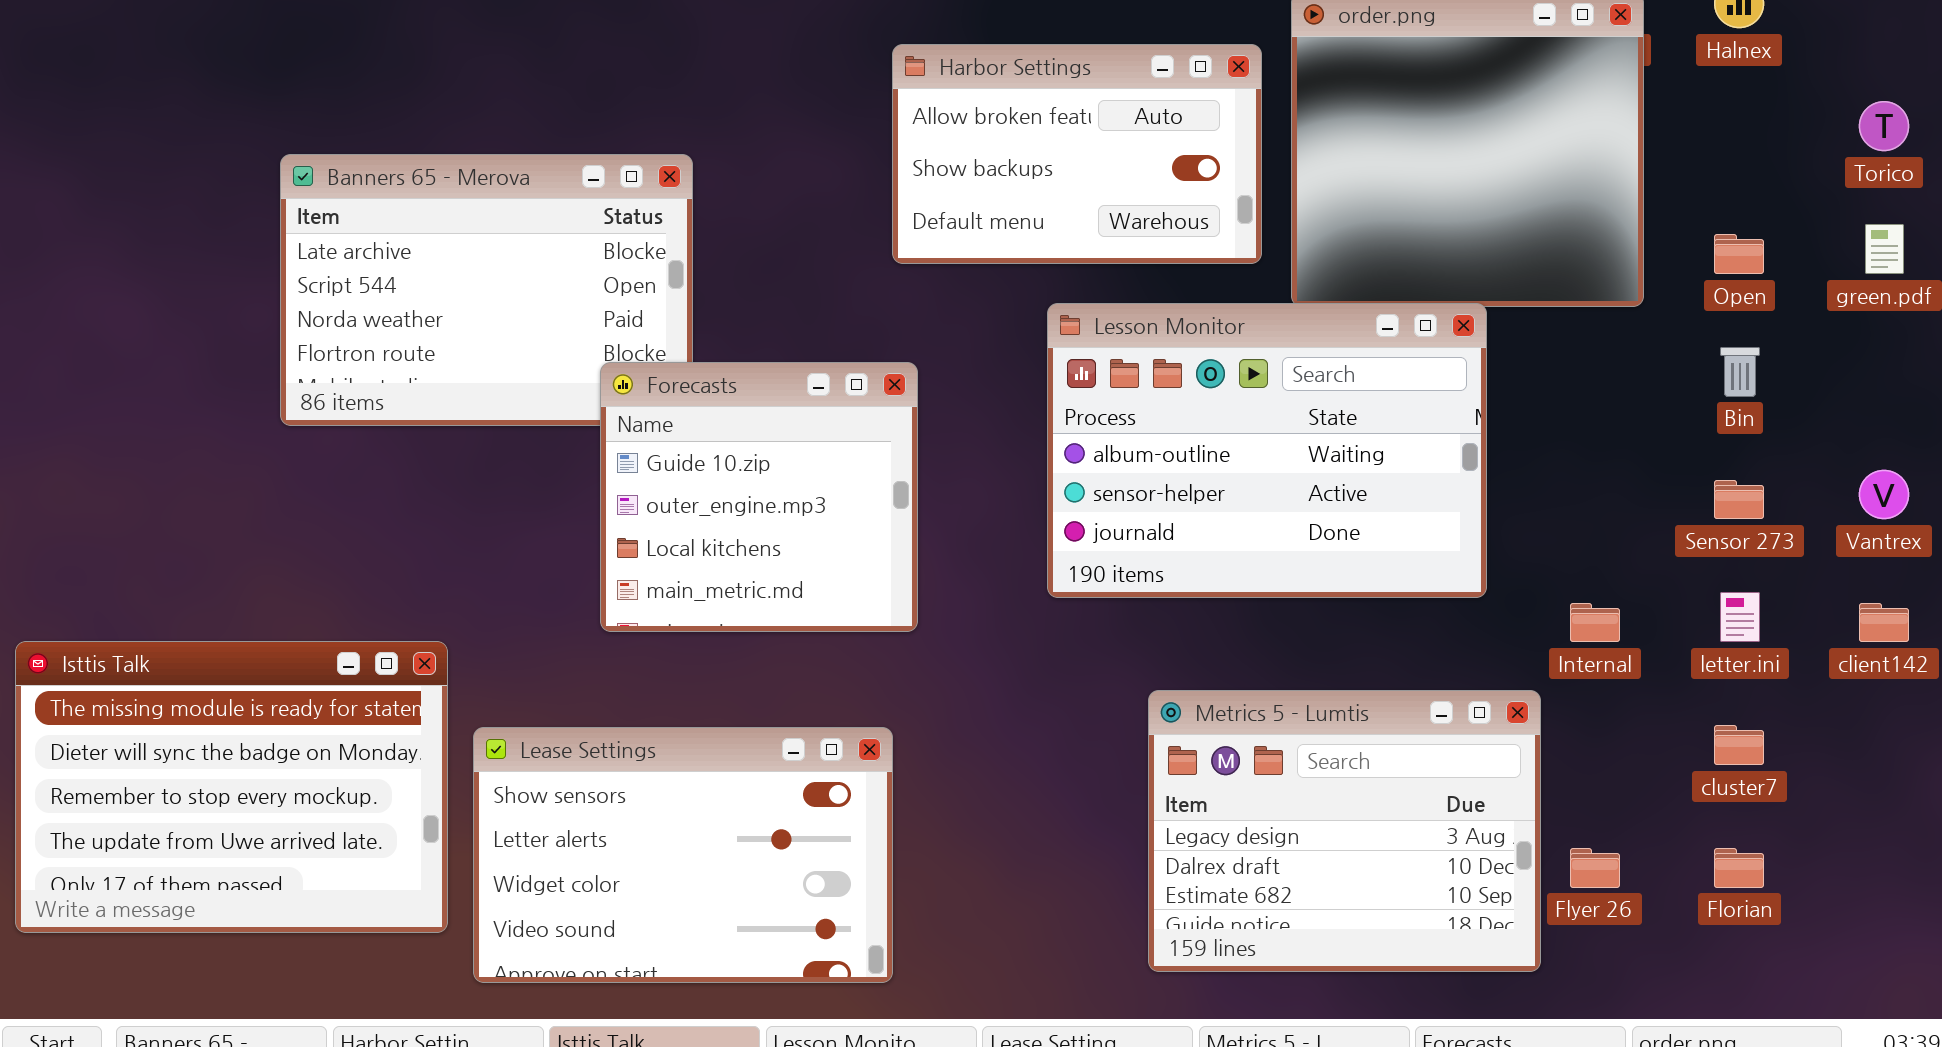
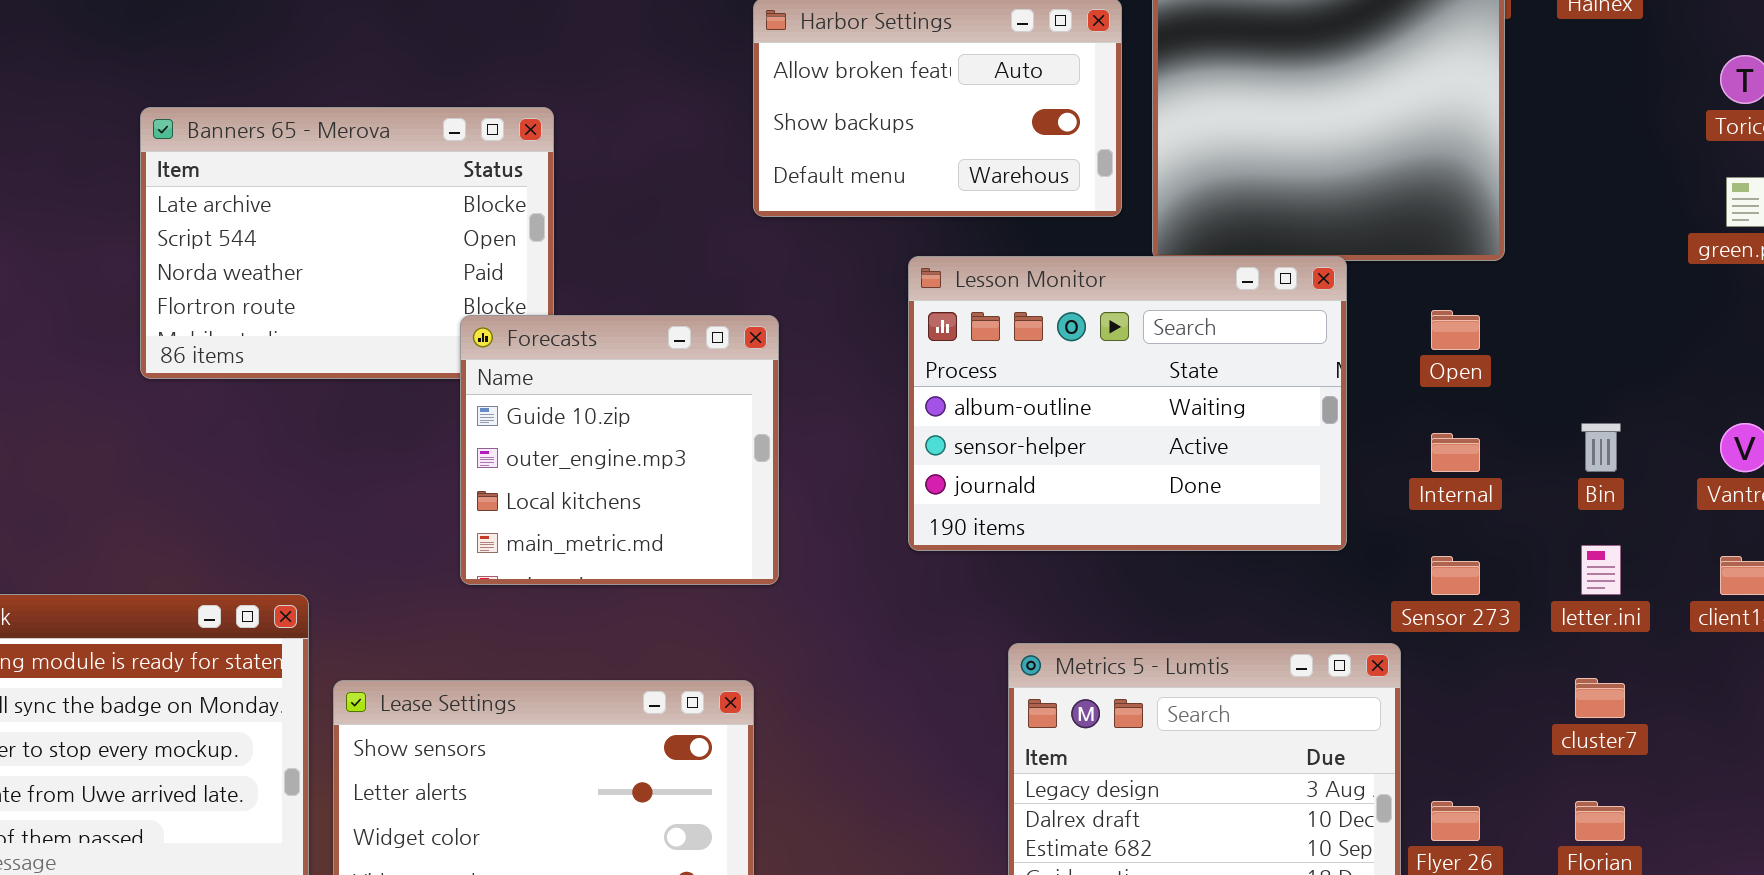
Open: [1714,234,1764,274] -> [1431,310,1480,350], moved
Bin: [1720,347,1760,397] -> [1581,423,1621,472], moved
Sensor 273: [1714,480,1764,519] -> [1431,556,1480,595], moved
Internal: [1570,603,1620,642] -> [1431,433,1480,472], moved

